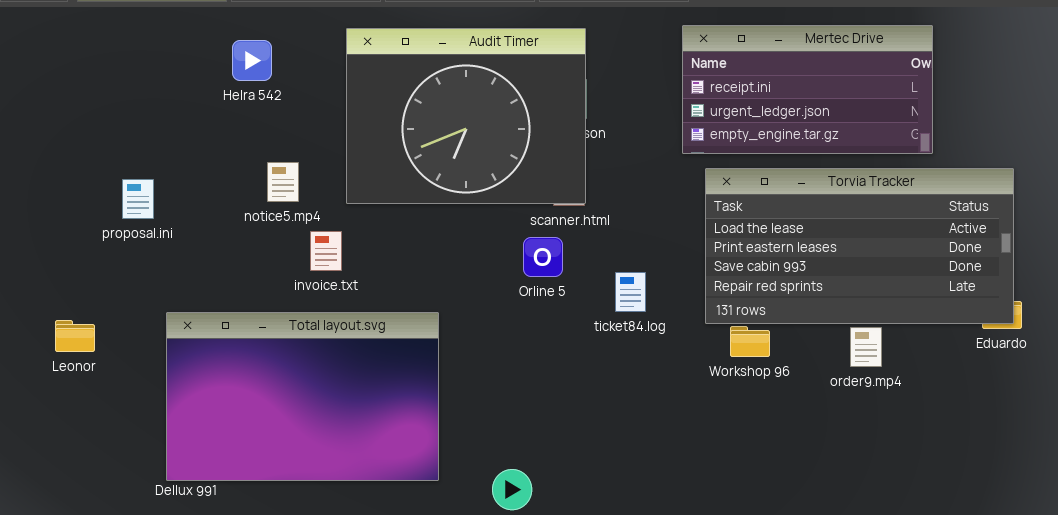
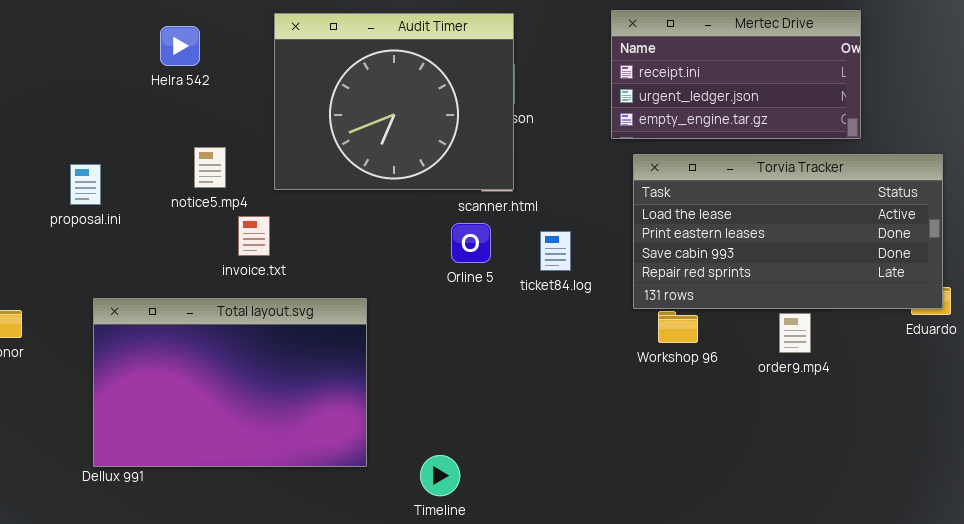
proposal.ini: [122,179,154,219] -> [70,164,101,205], moved
ticket84.log: [615,272,646,312] -> [540,231,571,271], moved

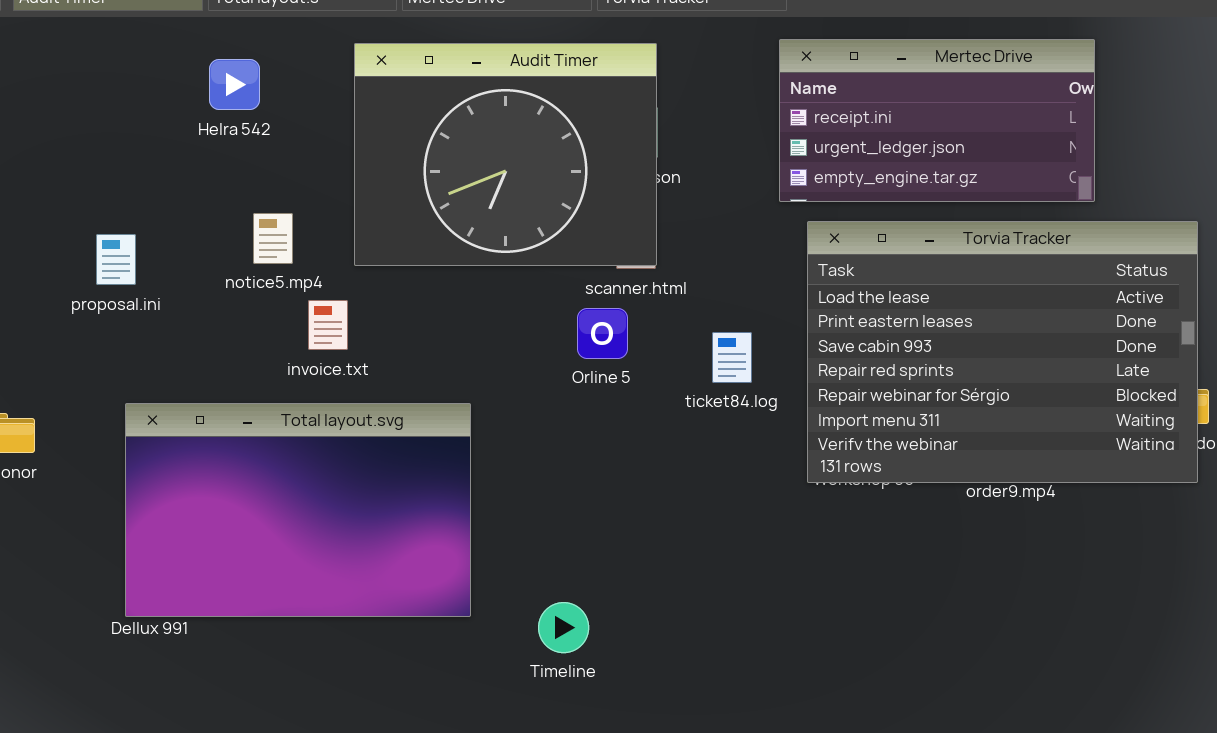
Torvia Tracker: [633,154,943,309] -> [807,221,1198,483], resized
ticket84.log: [540,231,571,271] -> [712,332,752,383], moved

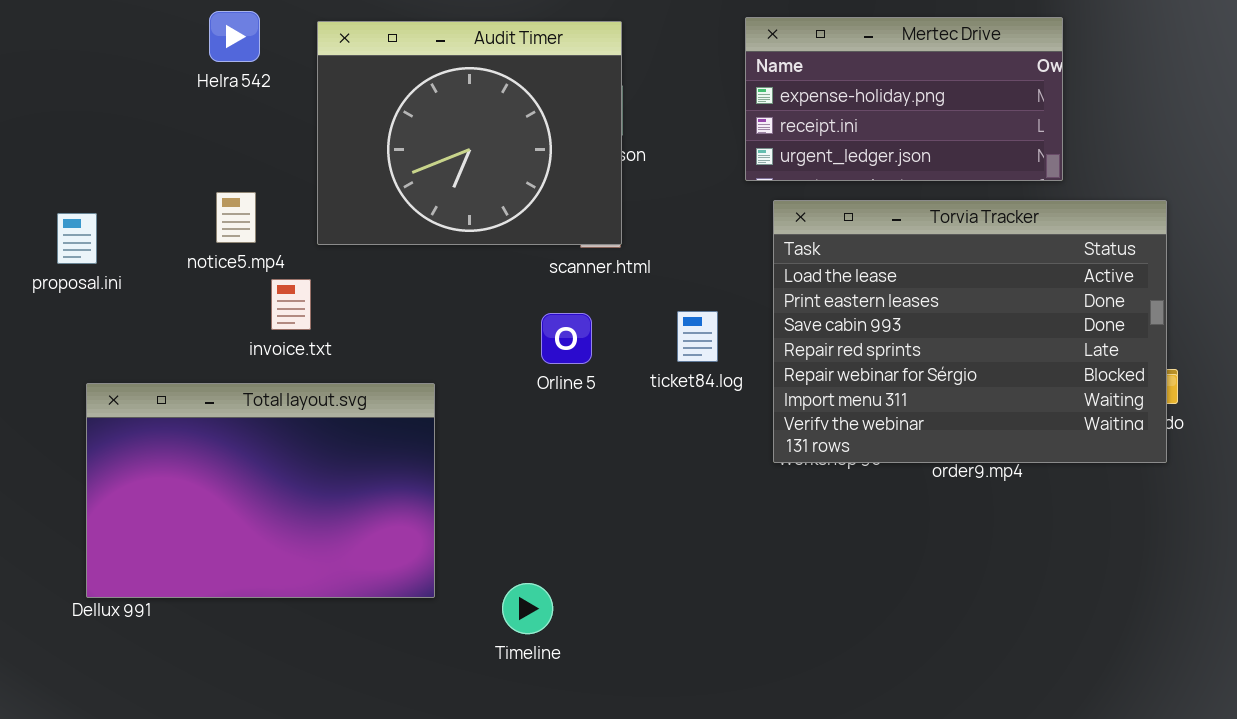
Mertec Drive: [779,39,1095,202] -> [745,17,1063,181], scrolled up 1 row
Helra 542: [209,59,260,110] -> [209,11,260,62], moved
Orline 5: [577,308,628,359] -> [541,313,592,364], moved

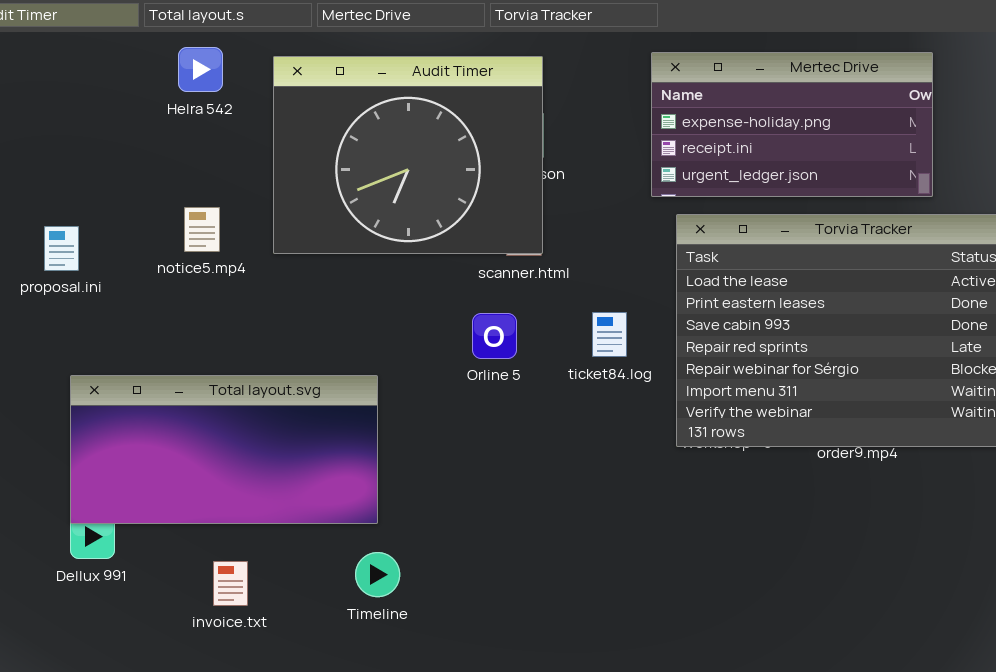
invoice.txt: [271,279,311,330] -> [213,561,248,606], moved
Total layout.svg: [86,383,435,598] -> [70,375,378,524], resized
Timeline: [502,583,553,634] -> [355,552,400,597], moved

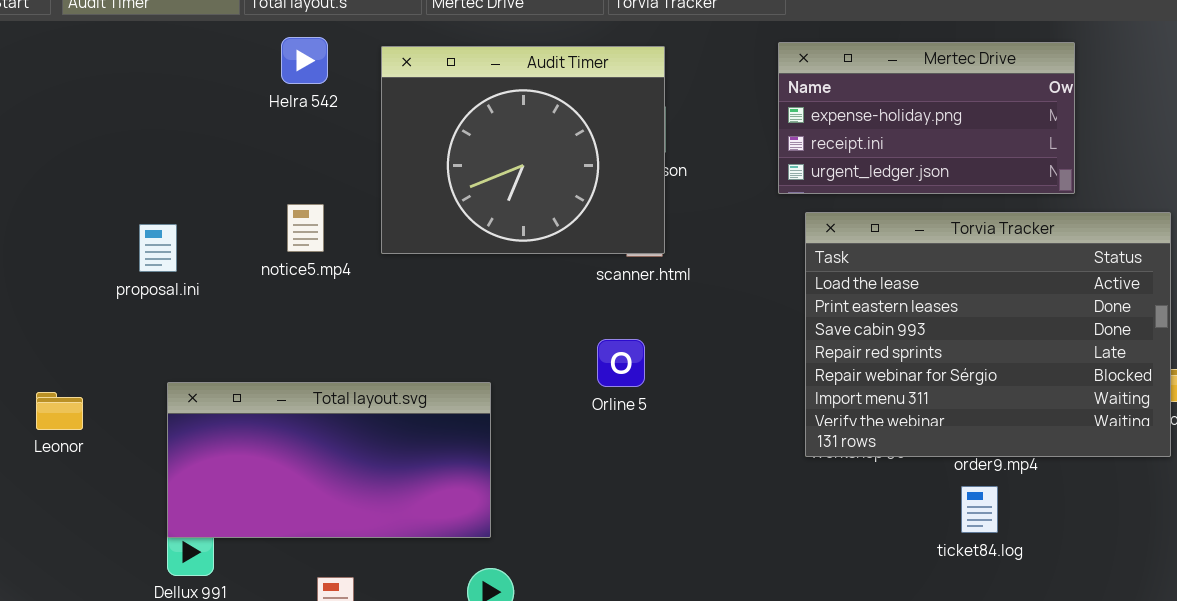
ticket84.log: [592,312,627,357] -> [961,486,998,533], moved
Orline 5: [472,313,517,359] -> [597,339,645,387], moved

